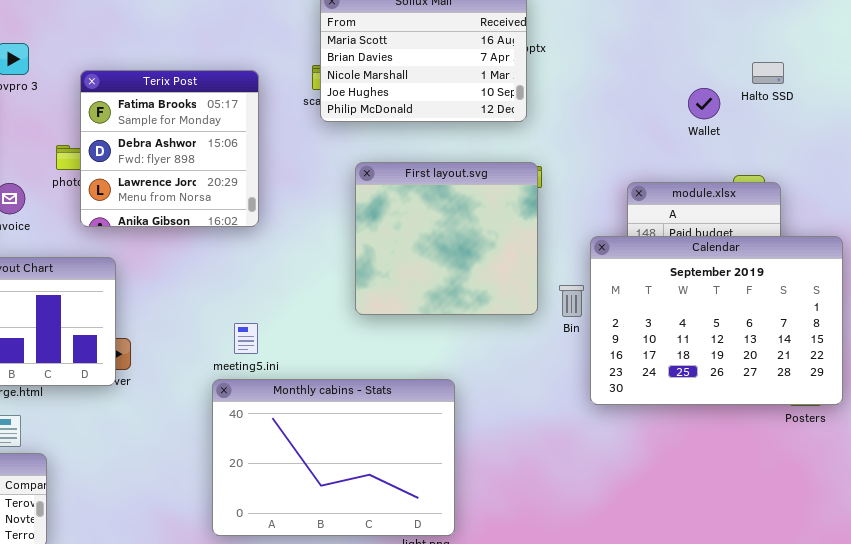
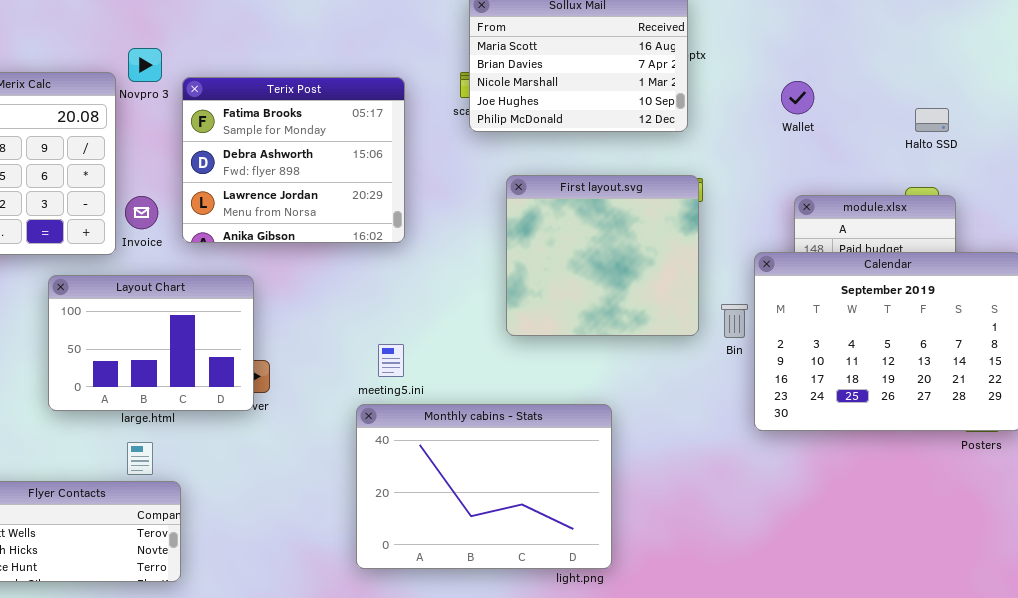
Halto SSD: [752,62,784,84] -> [915,108,949,132], moved
Terix Post: [80,70,259,227] -> [182,77,405,243], resized
Wallet: [688,88,720,119] -> [781,81,814,114], moved

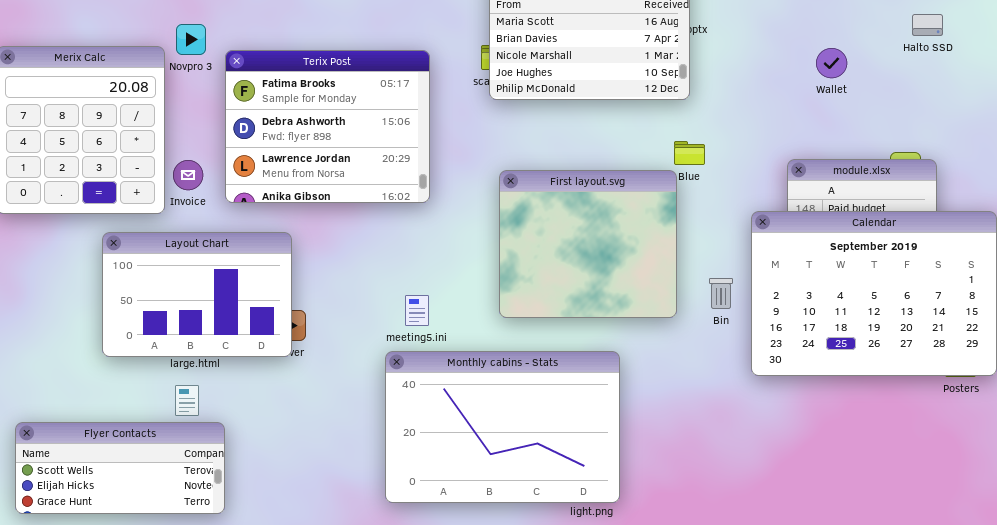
Wallet: [781,81,814,114] -> [816,48,847,78], moved
Halto SSD: [915,108,949,132] -> [912,14,943,36], moved
First layout.svg: [506,175,699,336] -> [499,170,677,318], moved
Bin: [721,304,748,338] -> [709,278,733,309], moved

